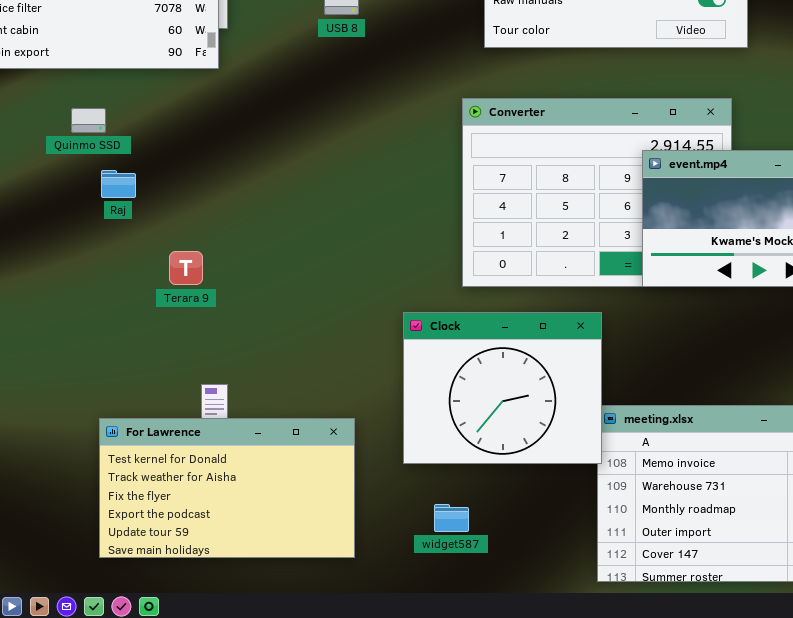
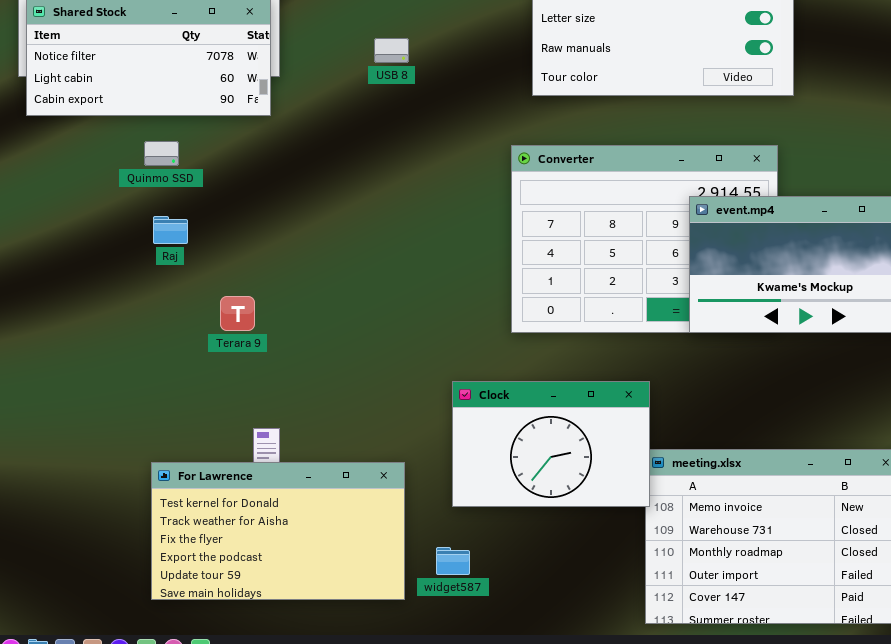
Quinmo SSD: [71,108,106,133] -> [144,141,179,166], moved
Clock: [403,312,602,464] -> [452,381,650,507], resized
widget587: [434,504,469,532] -> [436,547,470,575], moved

